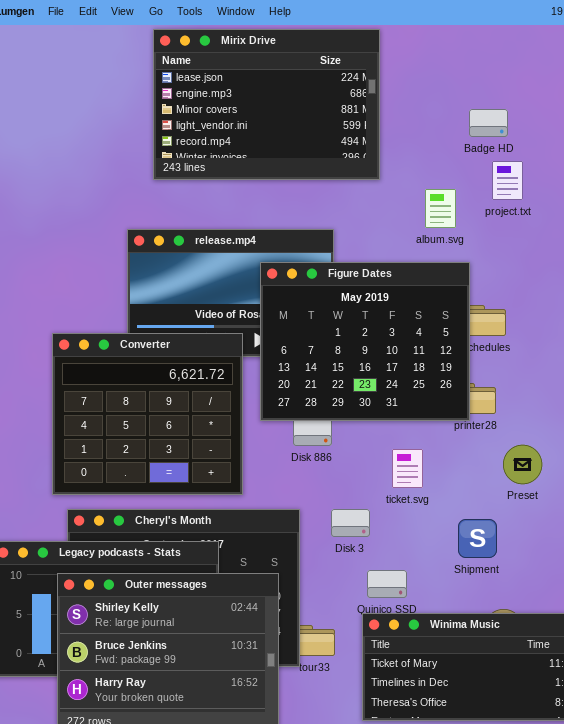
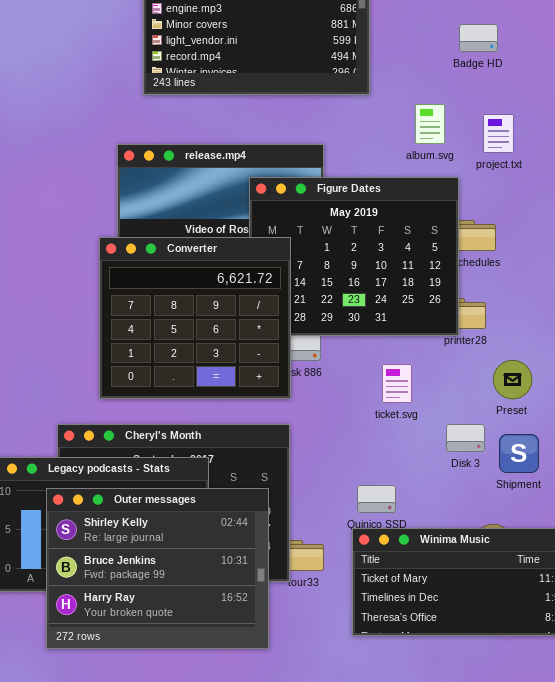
project.txt: [492,161,523,200] -> [483,114,514,153], moved
Converter: [52,333,243,495] -> [99,237,291,399], moved
Disk 3: [331,509,370,537] -> [446,424,485,452], moved
Shipment: [458,519,497,558] -> [499,434,539,473], moved

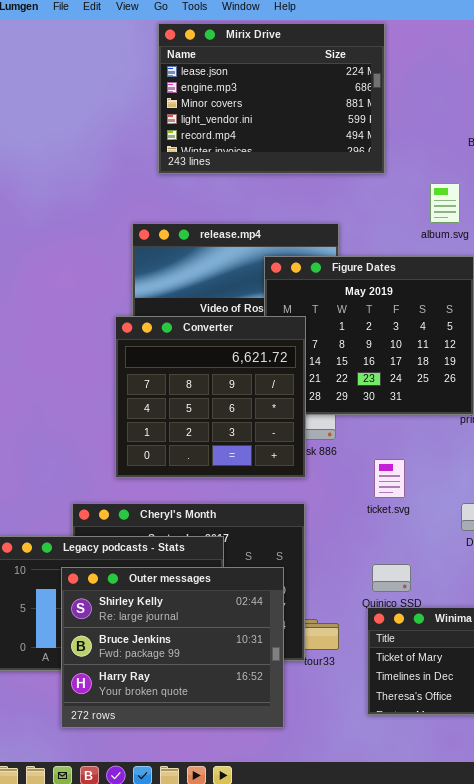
ticket.svg: [382,364,412,403] -> [374,459,405,498], moved

